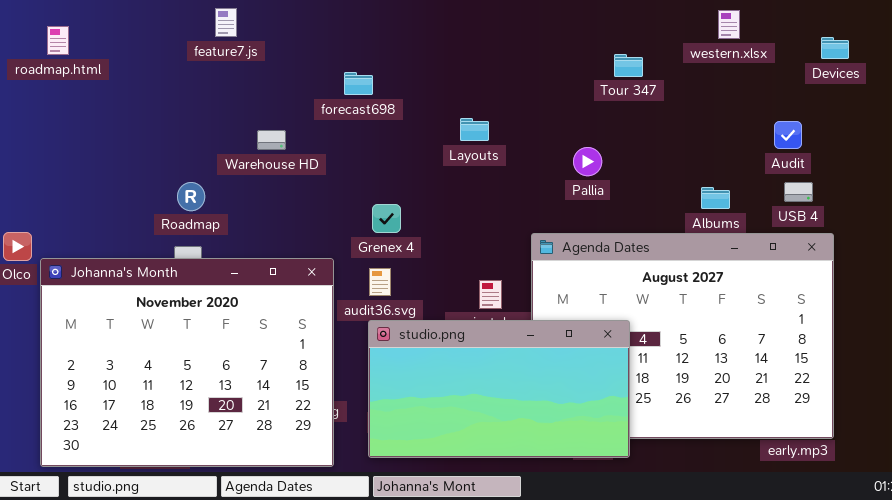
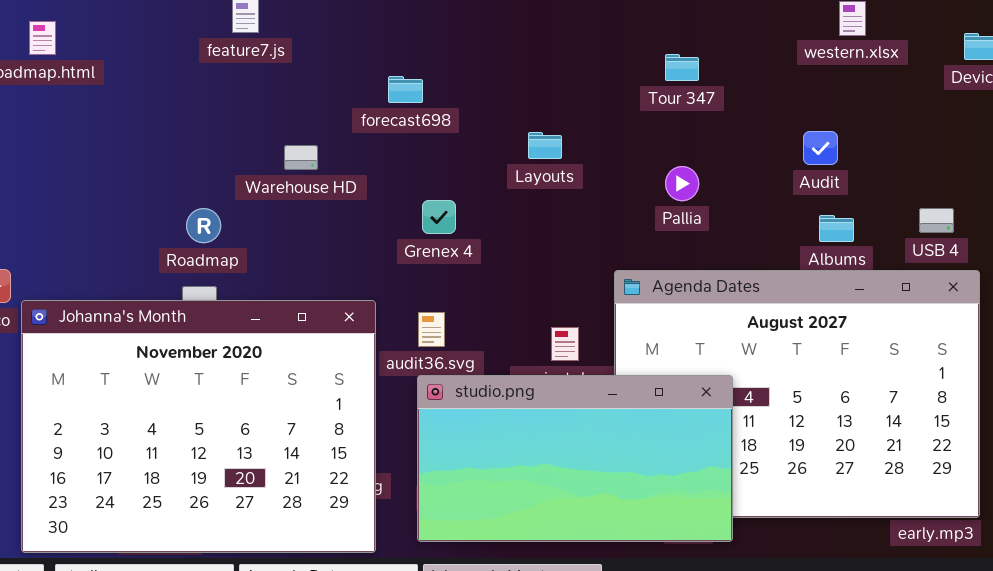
Tour 347: [614,54,643,77] -> [665,54,699,81], moved
Audit: [774,121,802,149] -> [803,131,838,165], moved
Grenex 4: [372,204,401,233] -> [422,200,456,234], moved

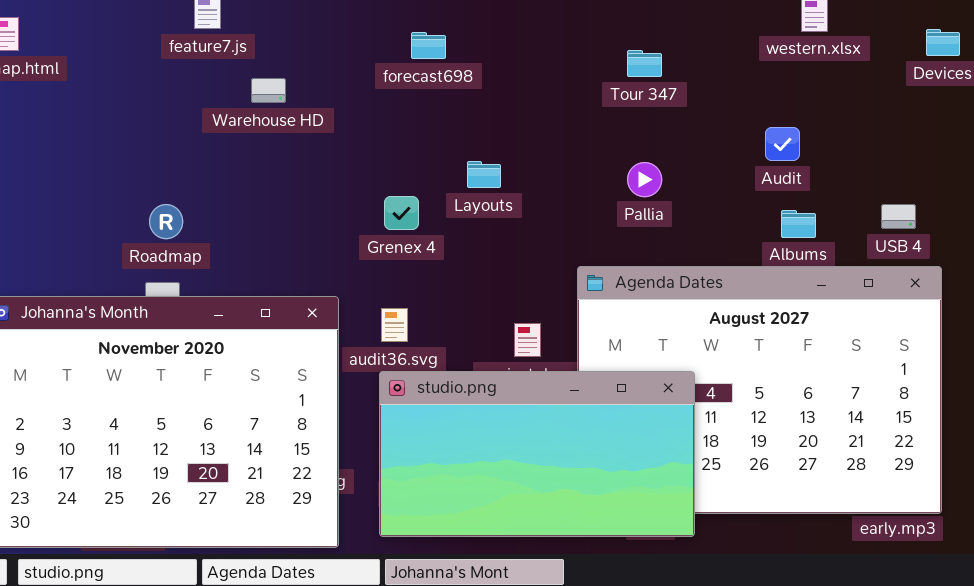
forecast698: [388,76,423,103] -> [411,32,446,59], moved
Layouts: [528,132,562,159] -> [467,161,501,188], moved
Warehouse HD: [284,145,318,170] -> [251,78,286,103], moved

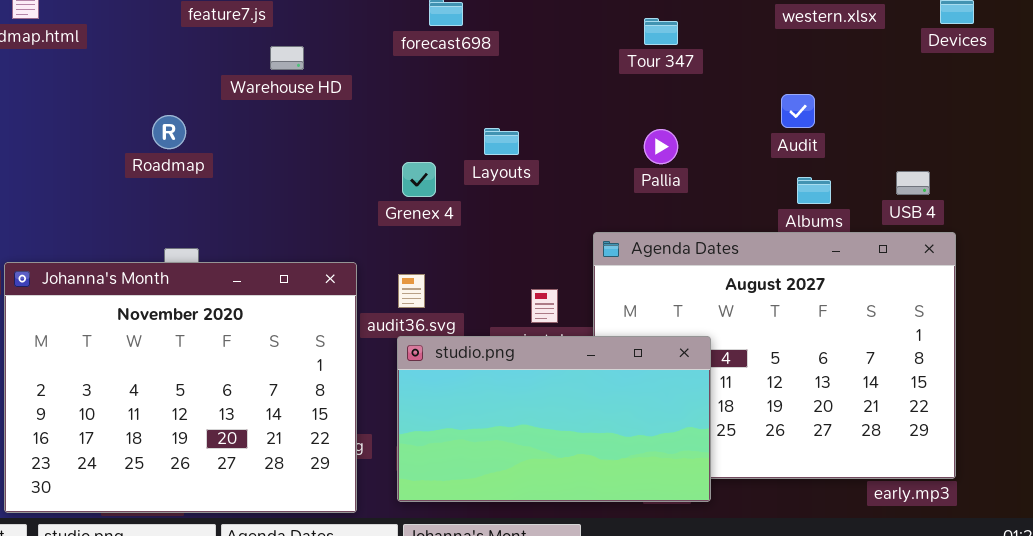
Roadmap: [149,204,183,239] -> [152,115,186,149], moved

